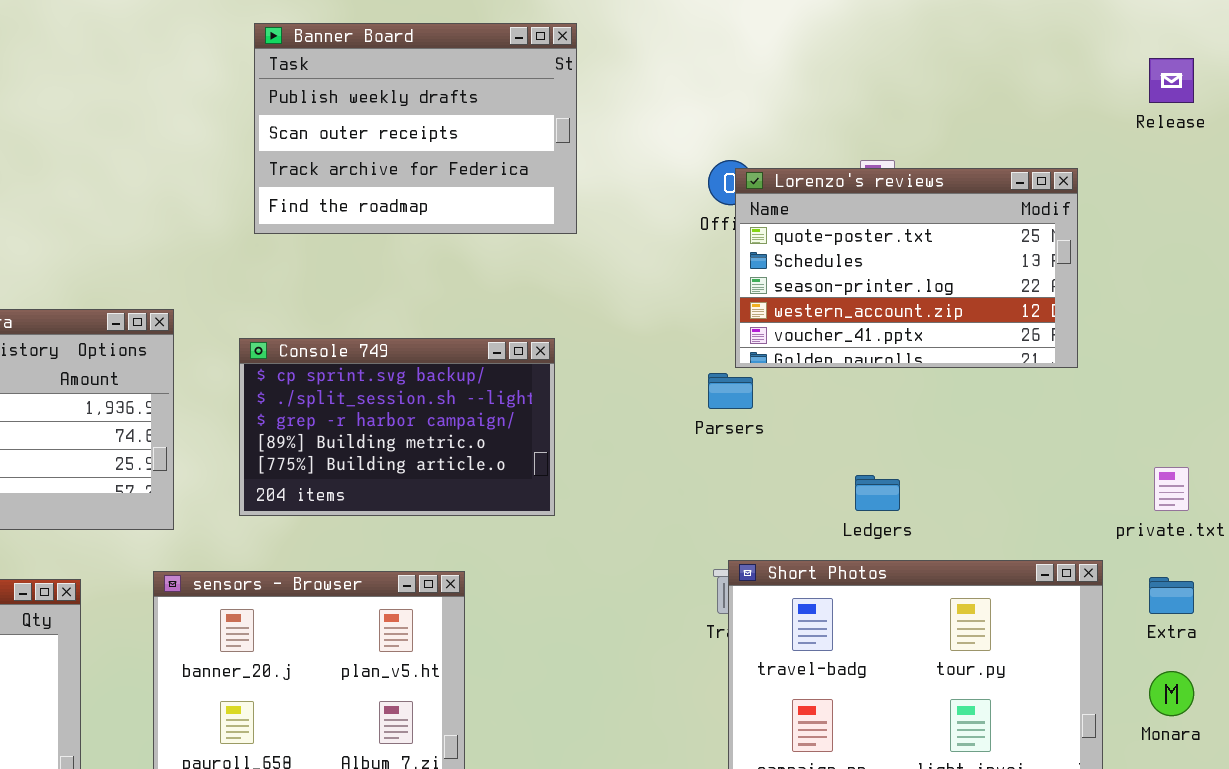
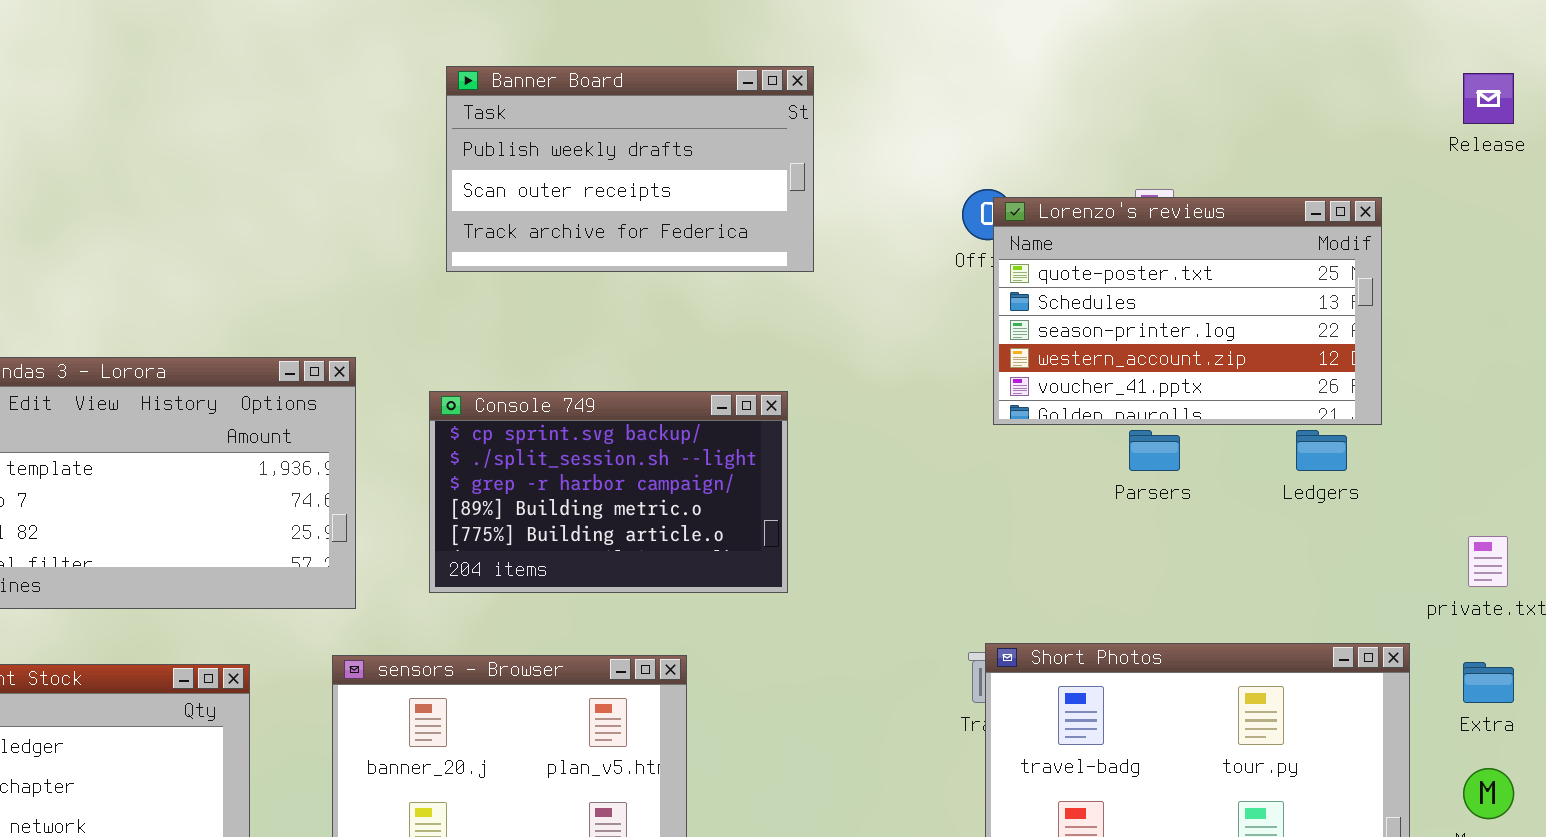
Banner Board: [254,23,577,234] -> [446,66,814,272], resized
Parsers: [708,373,753,409] -> [1129,430,1180,471], moved
Ledgers: [855,475,900,511] -> [1296,430,1347,471], moved

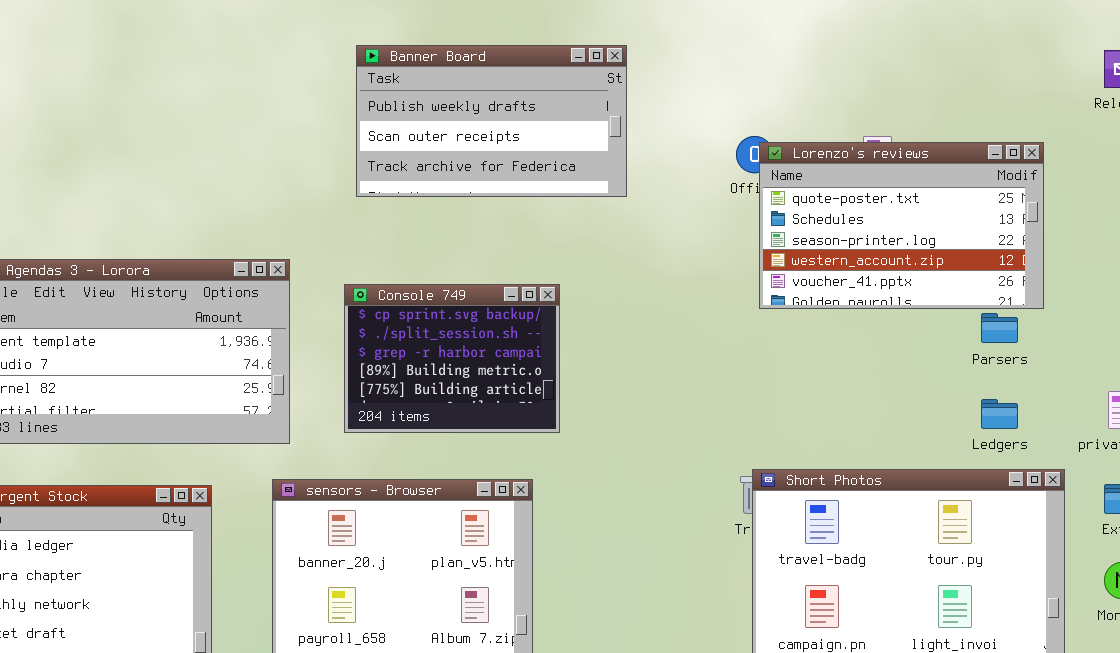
Console 749: [429,391,788,593] -> [344,284,560,433], resized
Parsers: [1129,430,1180,471] -> [981,313,1018,343], moved
Ledgers: [1296,430,1347,471] -> [981,399,1018,429], moved

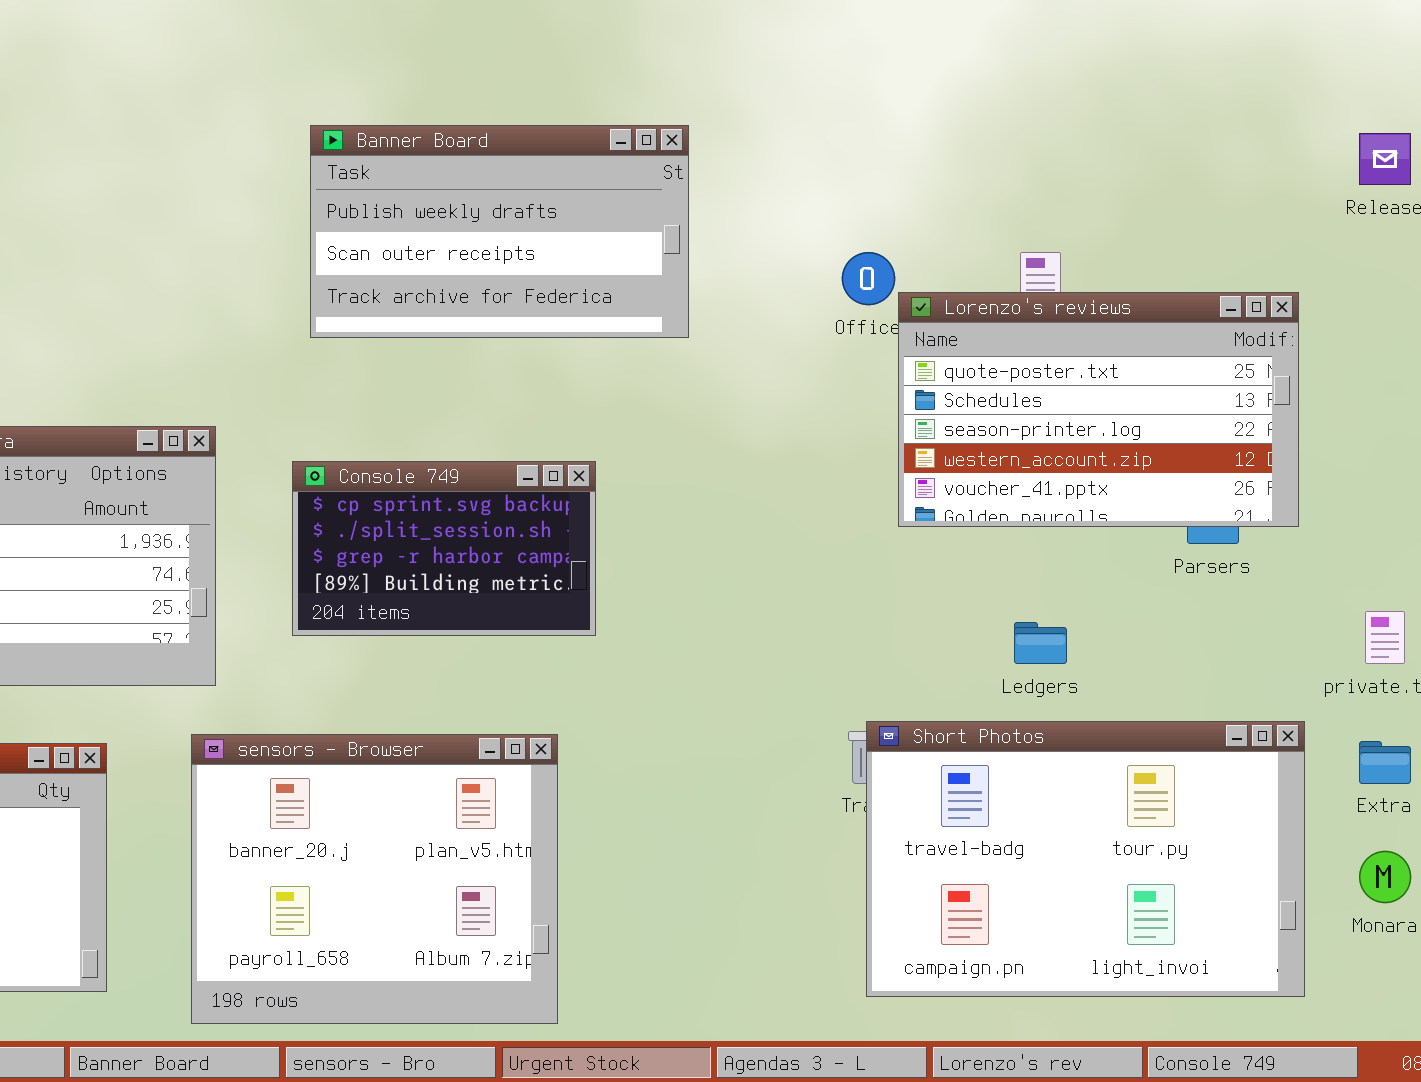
Lorenzo's reviews: [759,142,1044,309] -> [898,292,1299,527], moved
Console 749: [344,284,560,433] -> [292,461,596,636], resized
Ledgers: [981,399,1018,429] -> [1014,622,1067,664], moved

